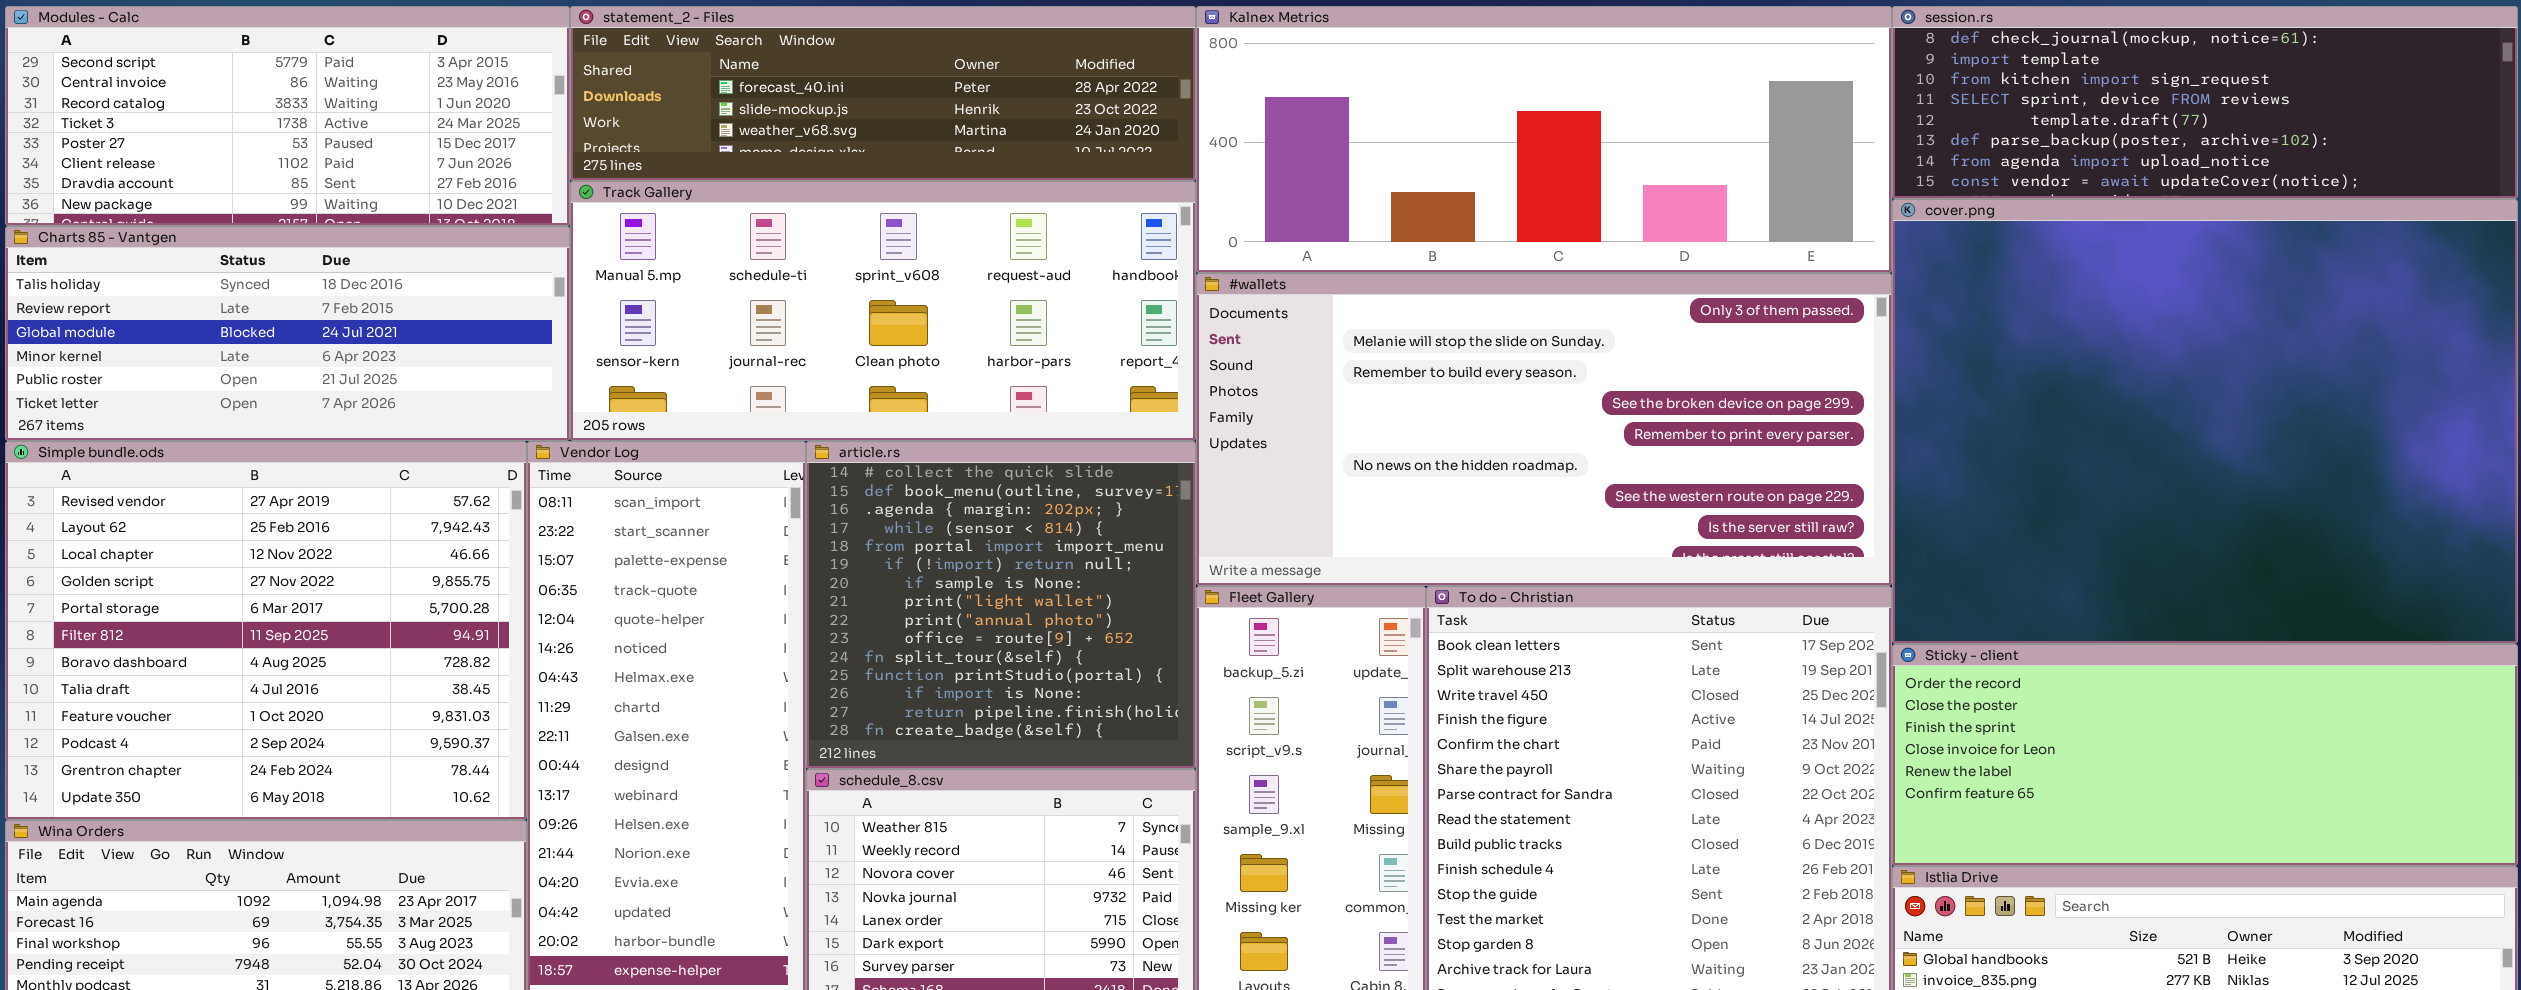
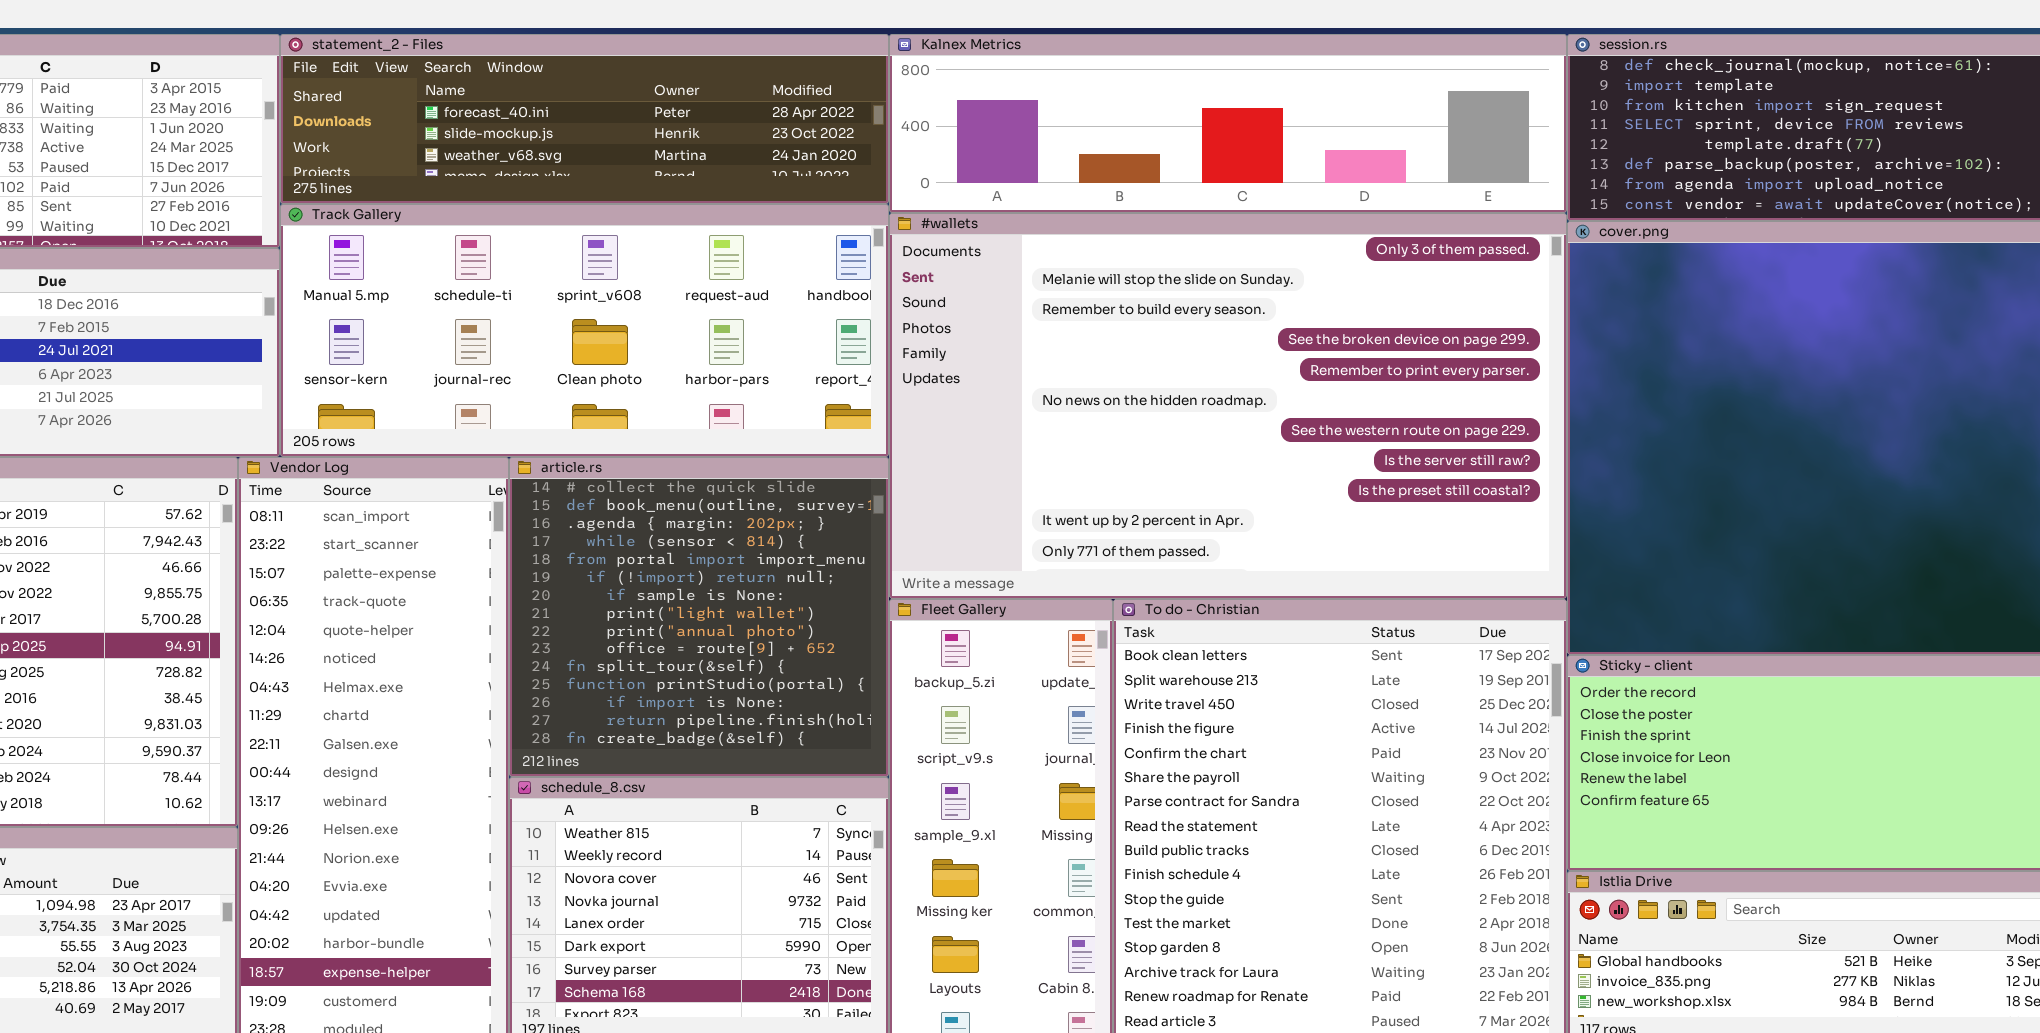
Kalnex Metrics: [1196,6,1892,273] -> [889,34,1567,213], resized
#wallets: [1196,273,1892,586] -> [889,213,1567,599], resized

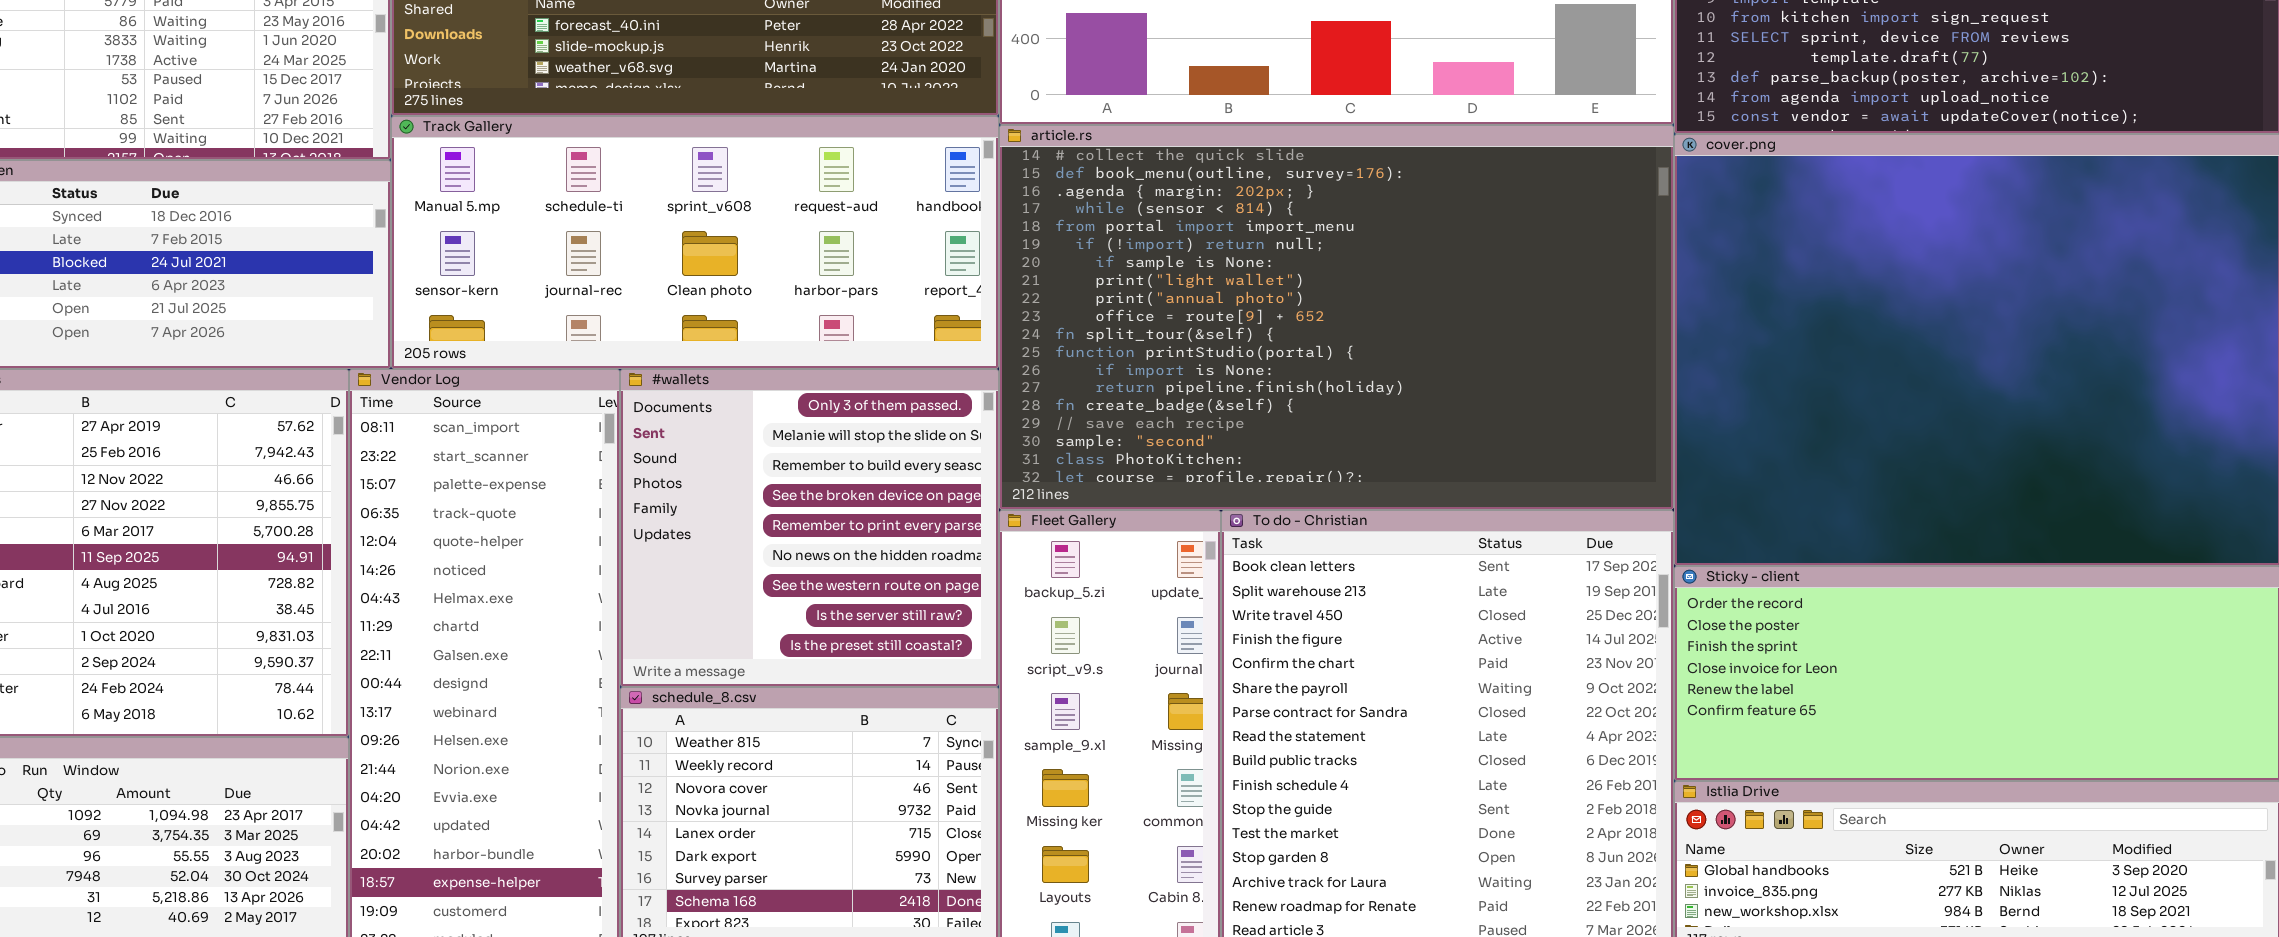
#wallets: [889,213,1567,599] -> [620,369,999,687], moved, resized
article.rs: [509,457,889,777] -> [999,125,1674,510], moved, resized

